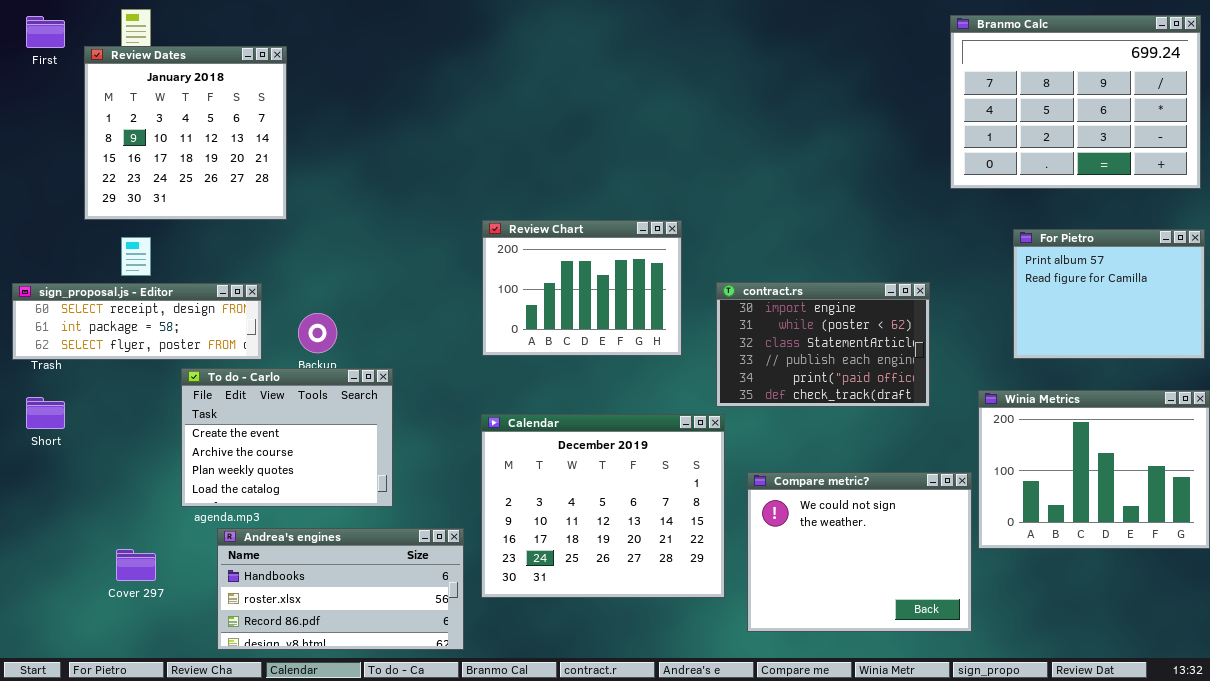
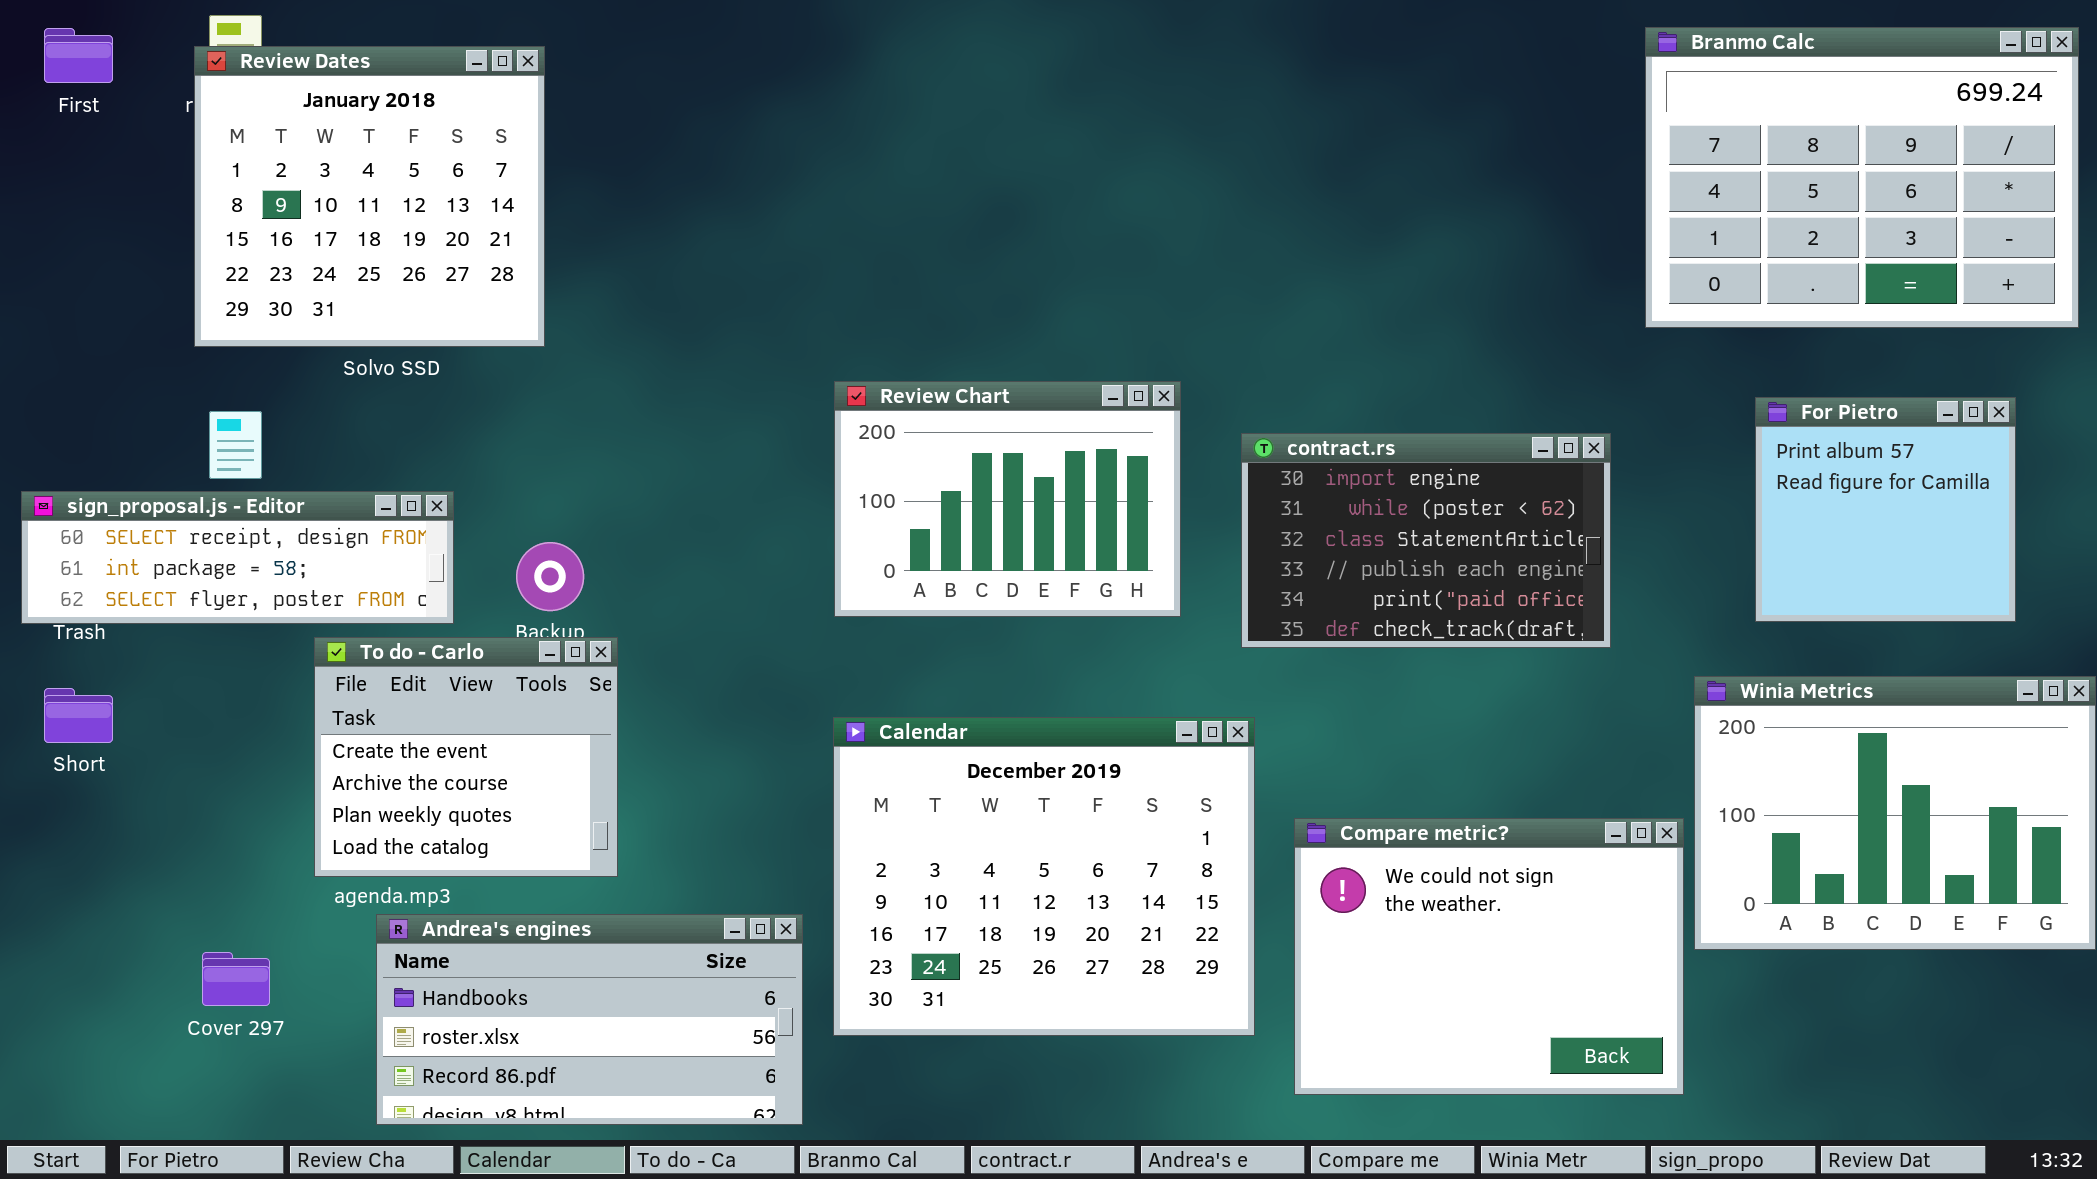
Review Dates: [84,46,287,220] -> [194,46,545,347], moved
For Pietro: [1013,229,1205,359] -> [1755,397,2016,622], resized
contract.rs: [716,282,930,407] -> [1241,433,1611,648], moved
To do - Carlo: [181,368,393,507] -> [314,637,618,877], resized

